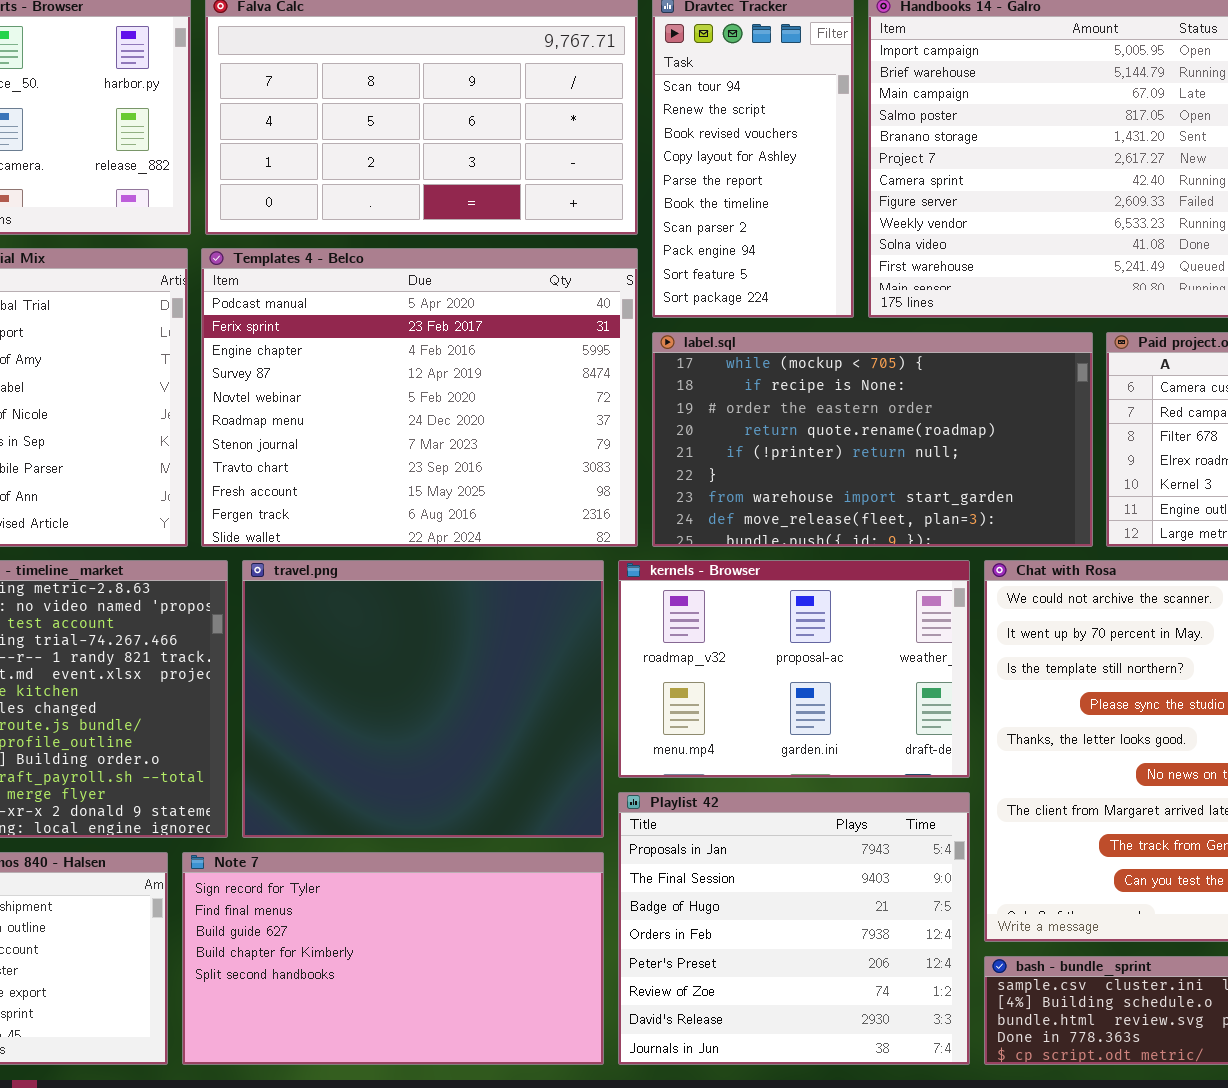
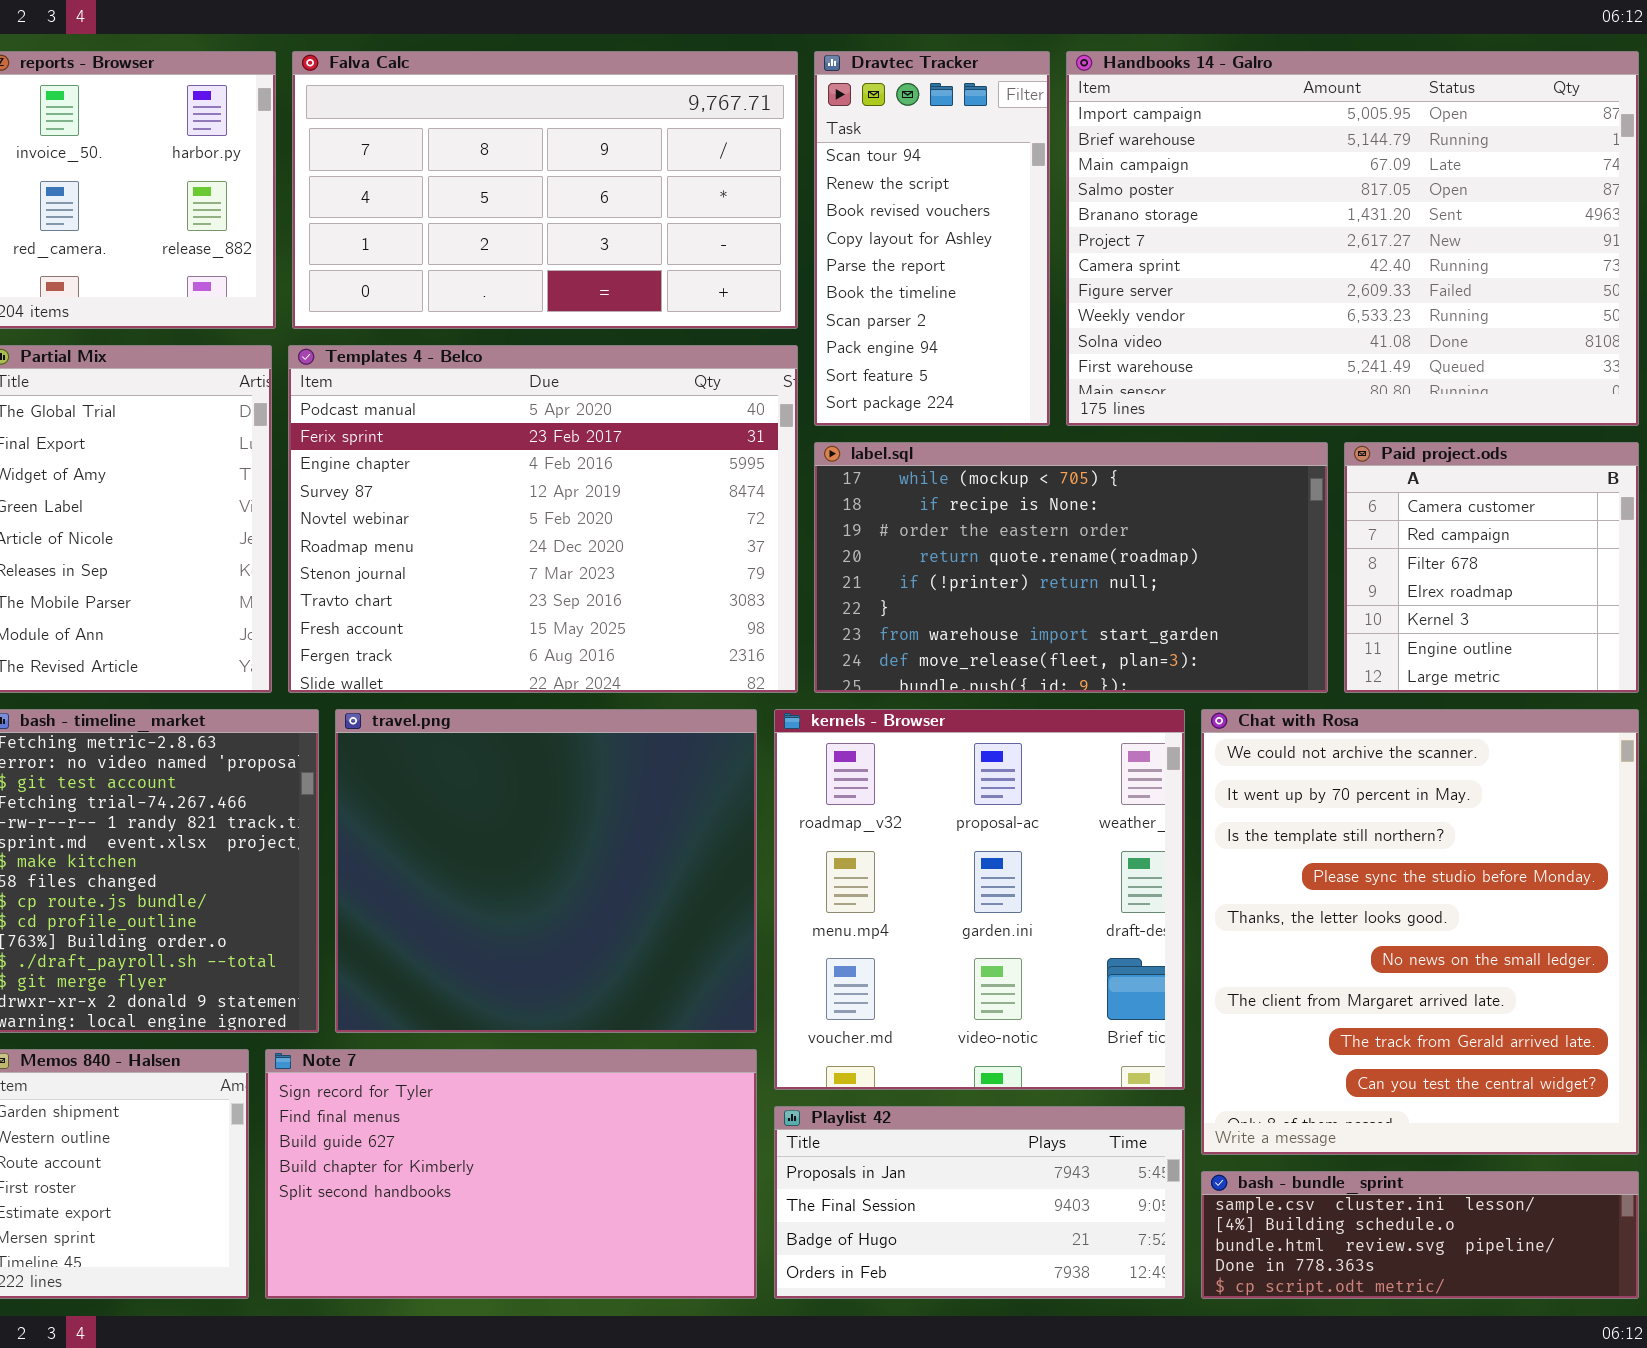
kernels - Browser: [618,560,970,778] -> [774,709,1185,1090], resized
Playlist 42: [618,792,970,1065] -> [774,1106,1185,1299], resized

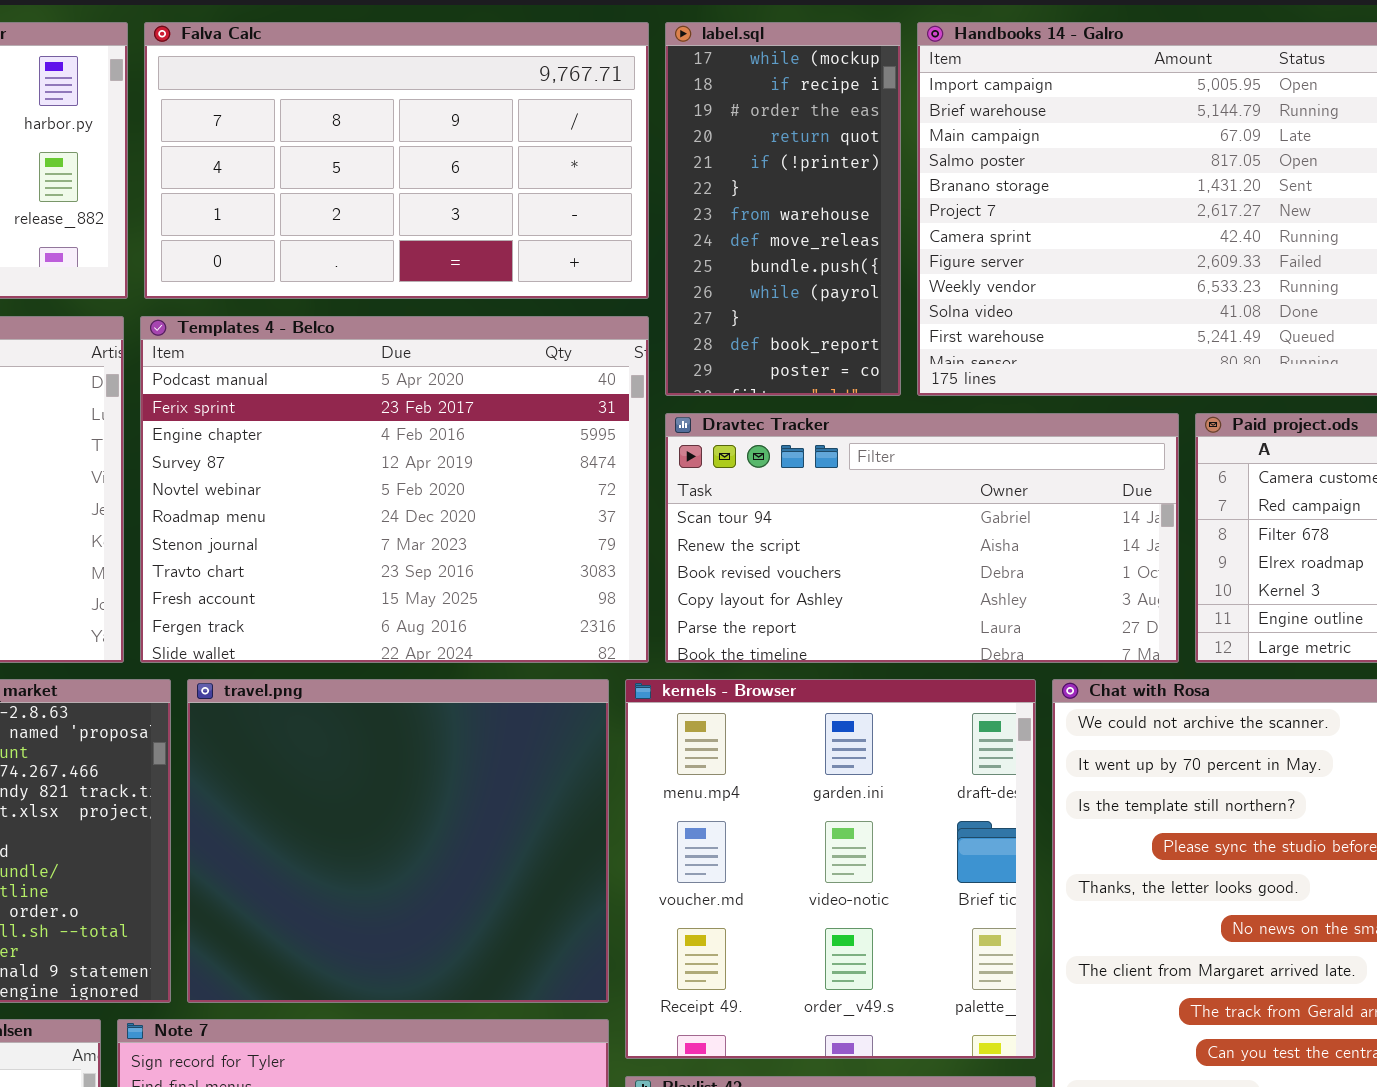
Dravtec Tracker: [814,51,1050,426] -> [665,413,1179,663], moved, resized
label.sql: [814,442,1328,693] -> [665,22,901,396], moved, resized
kernels - Browser: [774,709,1185,1090] -> [625,679,1036,1059], scrolled down 1 row

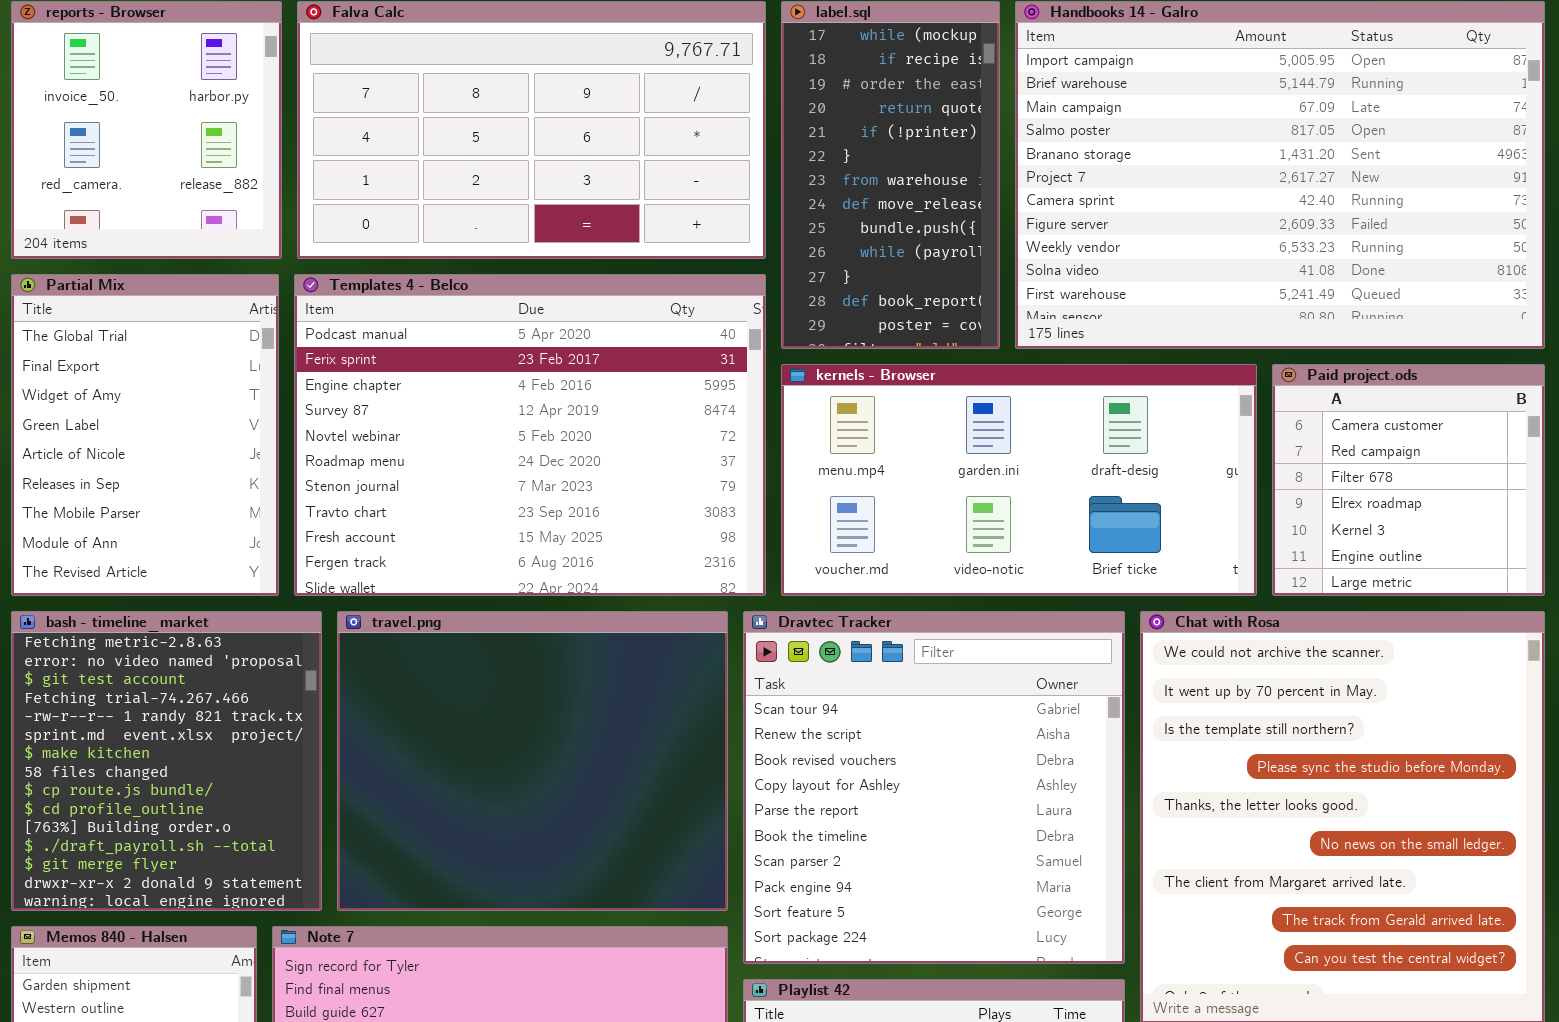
Dravtec Tracker: [665,413,1179,663] -> [743,611,1125,964], moved, resized
kernels - Browser: [625,679,1036,1059] -> [781,364,1257,596], moved, resized

